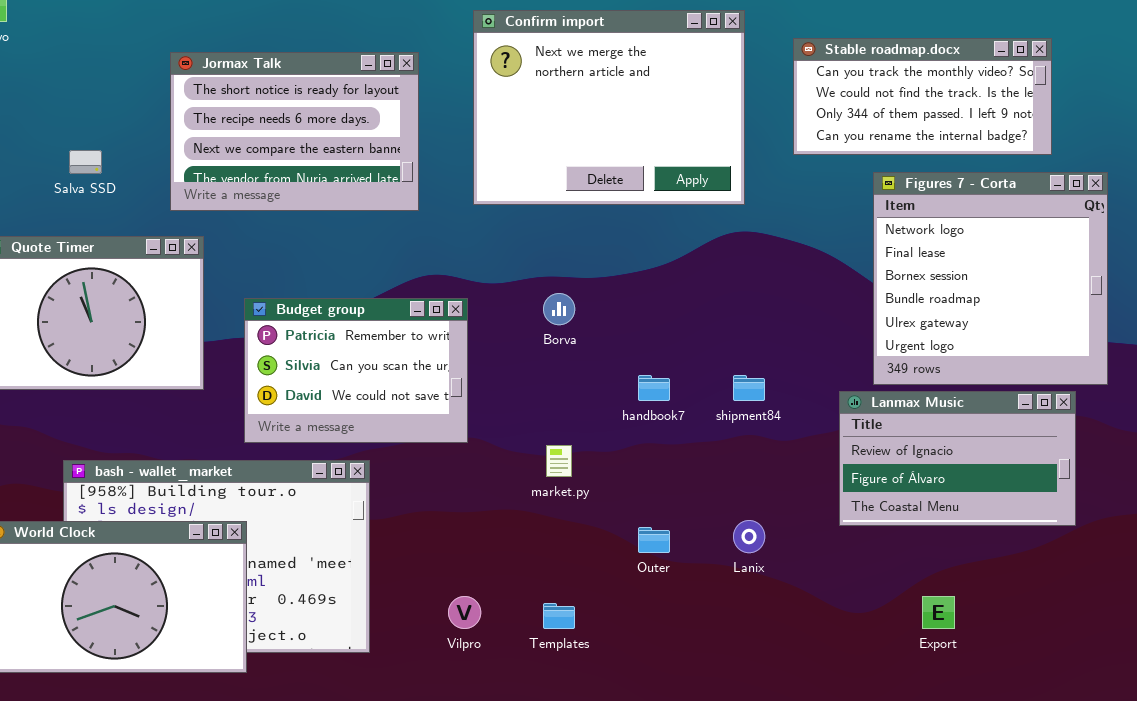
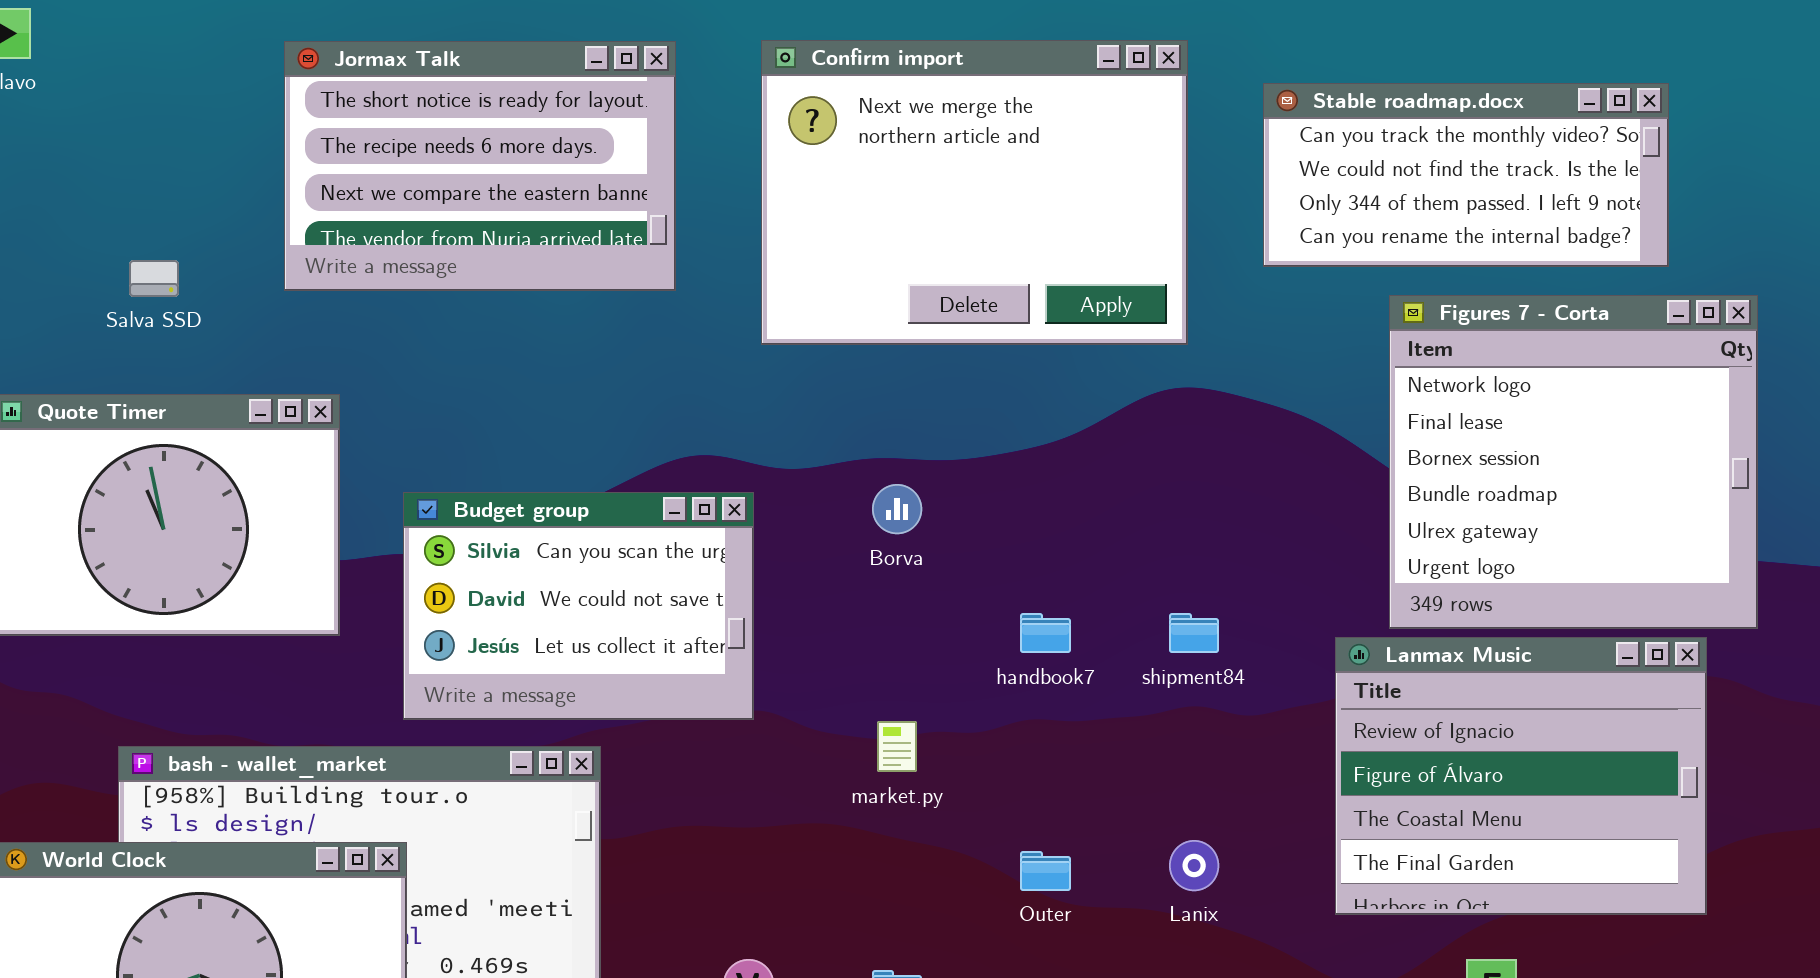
Jormax Talk: [170,52,419,211] -> [284,41,676,291], moved
Budget group: [244,298,468,443] -> [403,492,754,720], scrolled down 1 row
Lanmax Music: [839,391,1076,526] -> [1335,637,1707,915], resized

